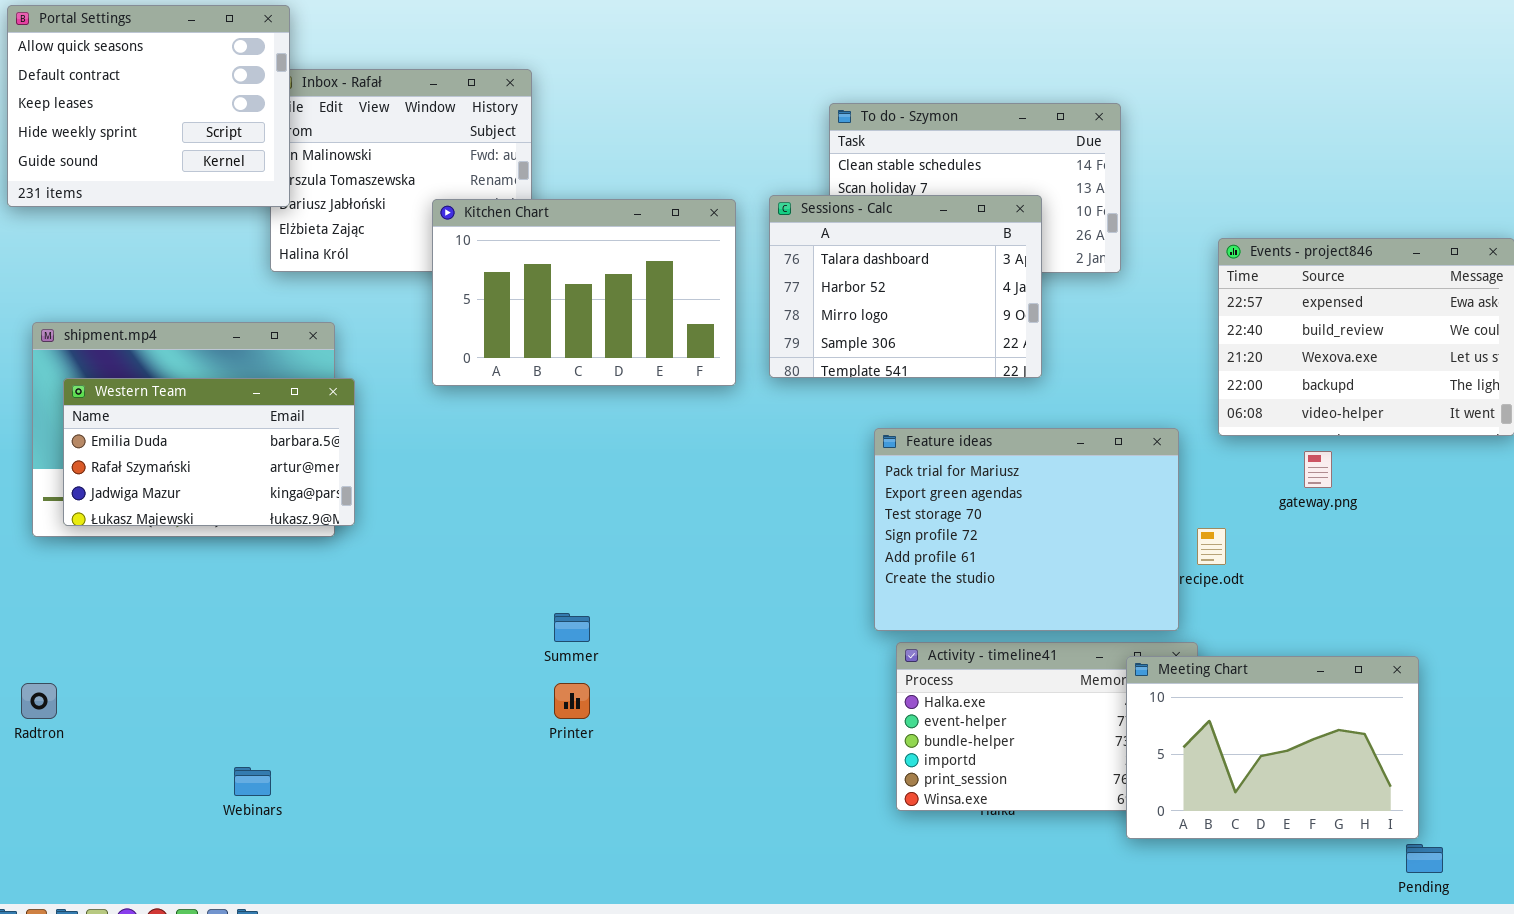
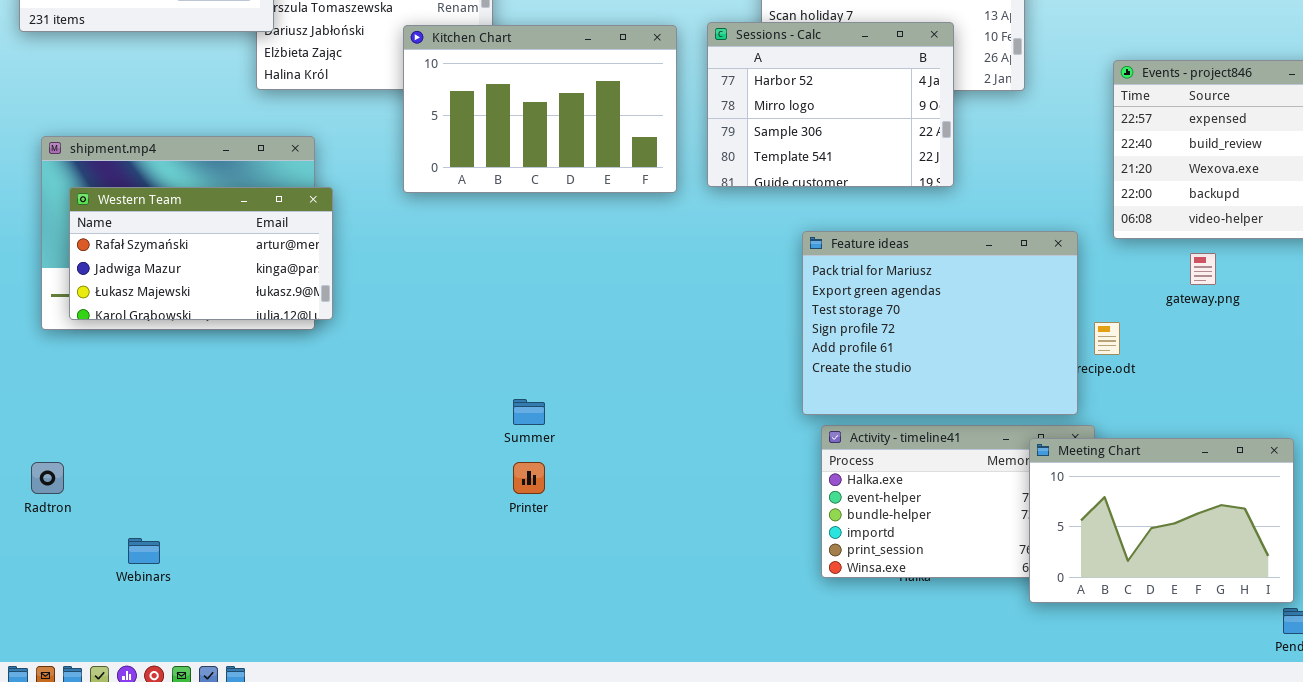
Sessions - Calc: [769,195,1042,378] -> [707,22,954,187], scrolled down 1 row
Western Team: [63,378,355,526] -> [69,187,333,320], scrolled down 1 row
Webinars: [234,767,271,796] -> [128,538,160,564], moved

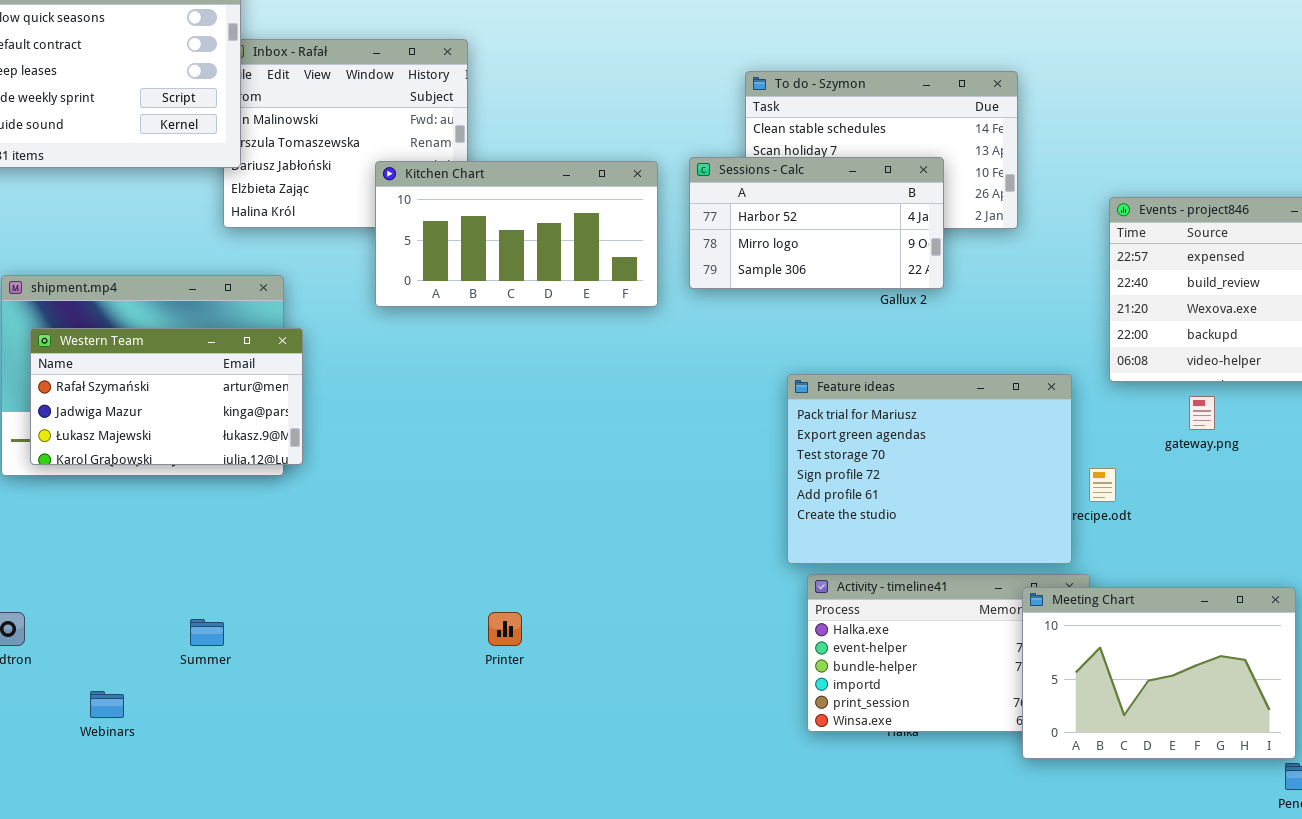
Sessions - Calc: [707,22,954,187] -> [689,157,944,289], resized
Kitchen Chart: [403,25,677,193] -> [375,161,658,307], resized
Summer: [513,399,545,425] -> [190,619,224,646], moved

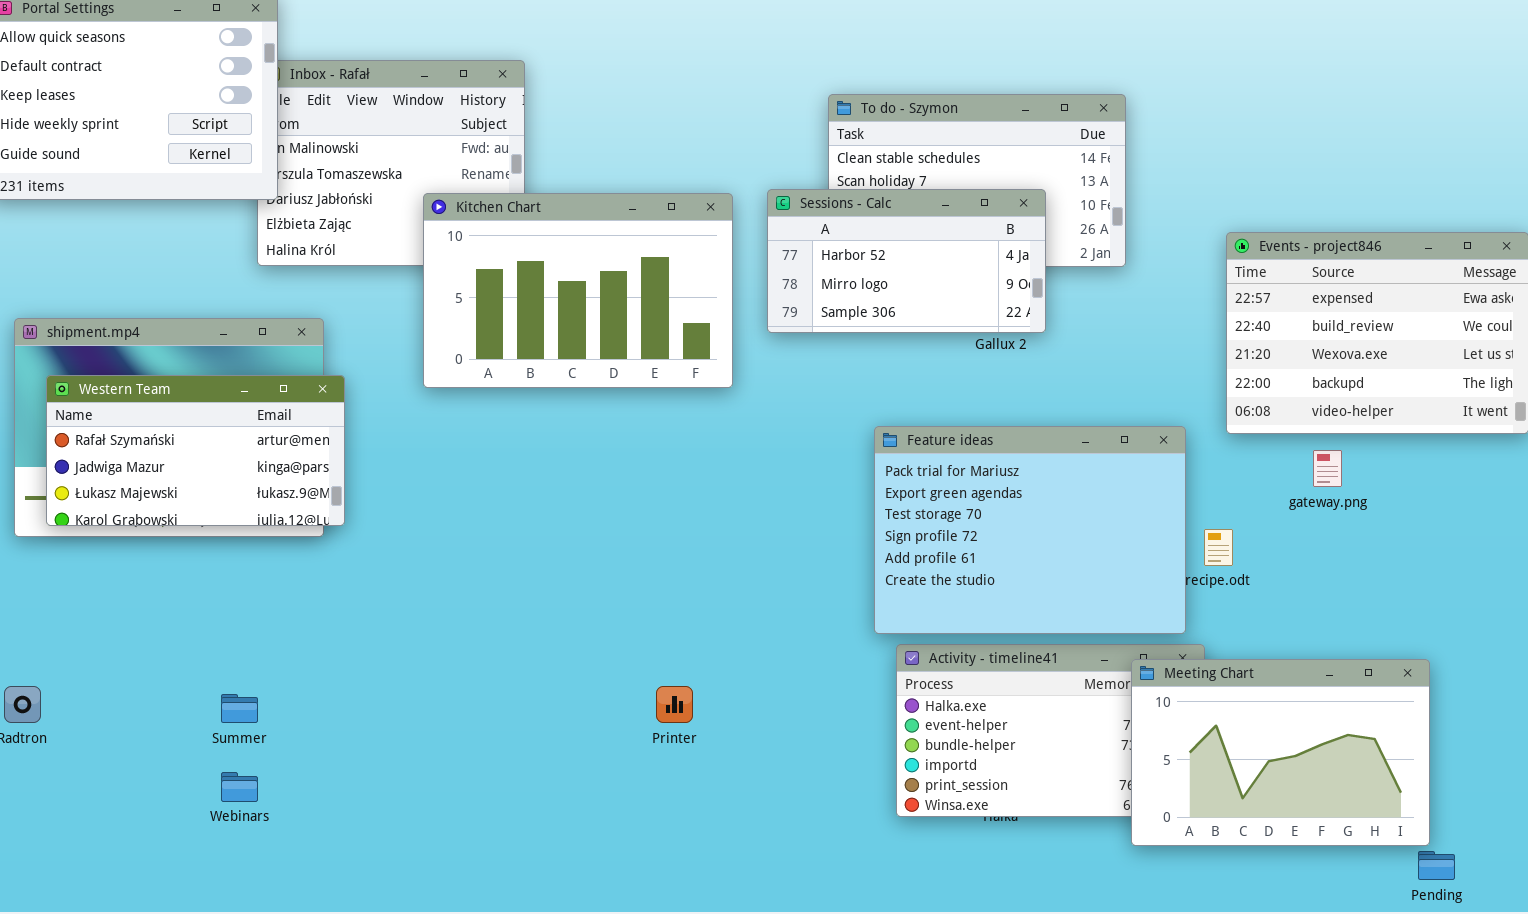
Kitchen Chart: [375,161,658,307] -> [423,193,733,388], resized
Printer: [488,612,522,646] -> [656,686,693,723], moved
Webinars: [90,691,124,718] -> [221,772,258,802], moved

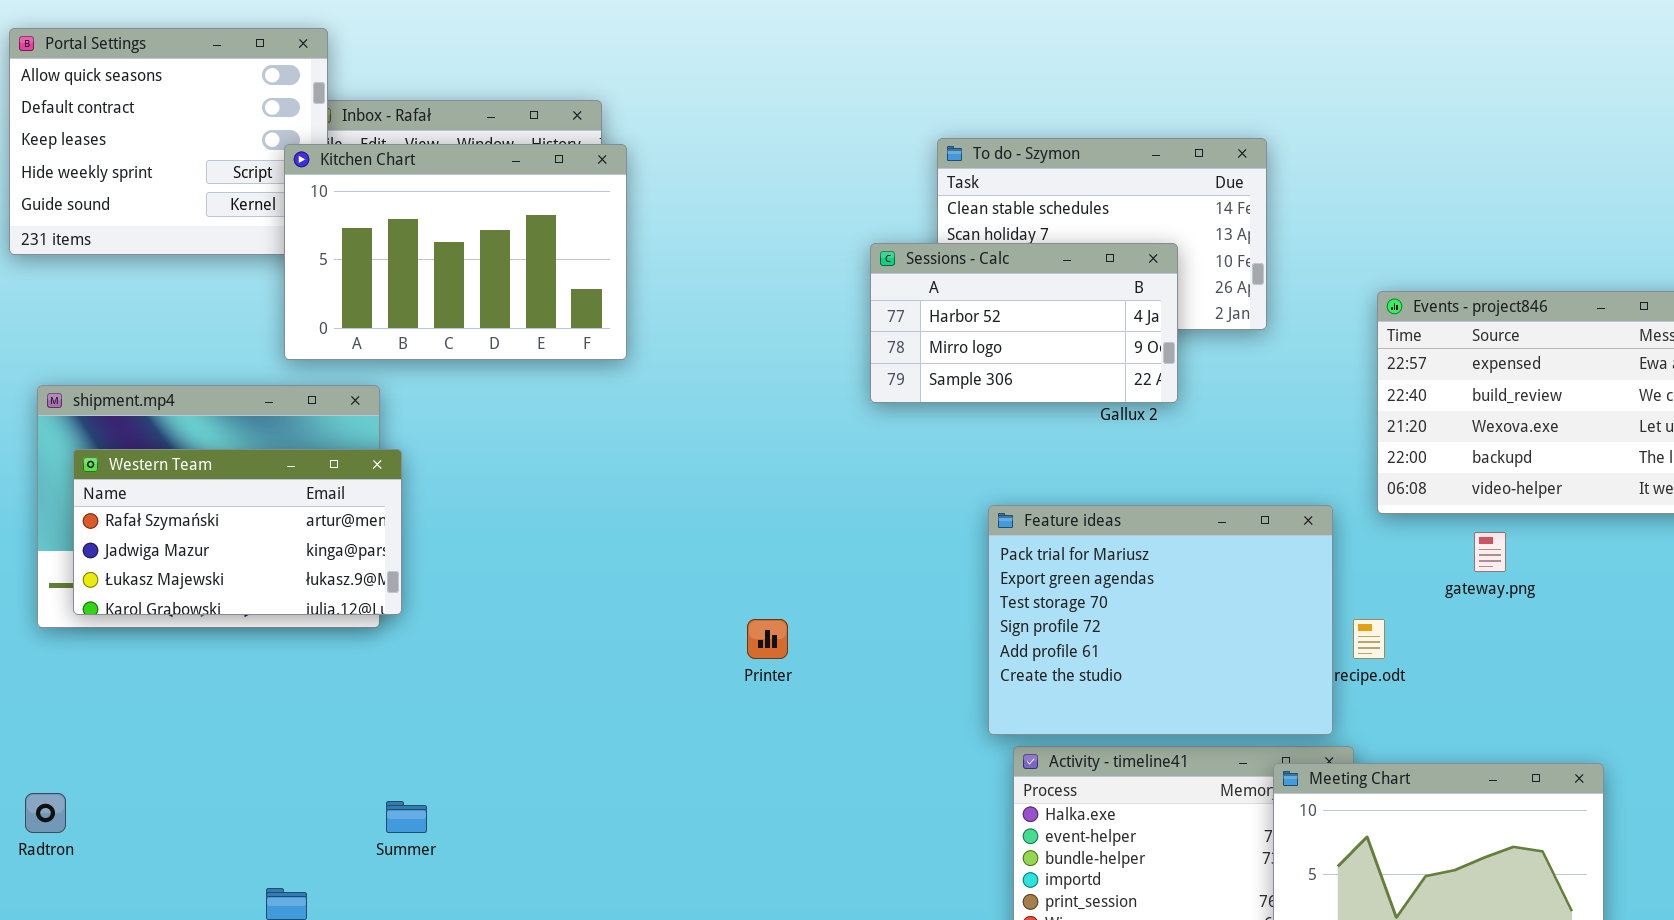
Kitchen Chart: [423,193,733,388] -> [284,144,627,360], moved
Printer: [656,686,693,723] -> [747,619,788,659], moved
Summer: [221,694,258,723] -> [386,801,427,833], moved

